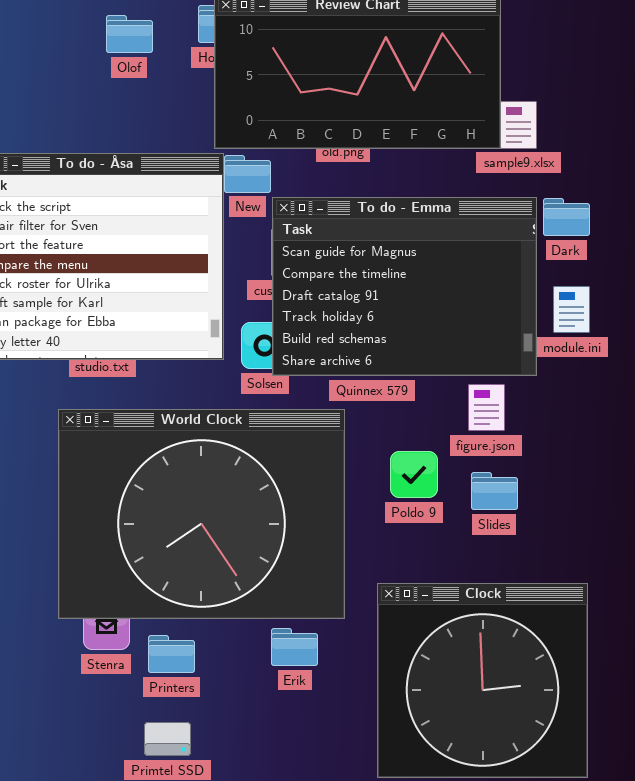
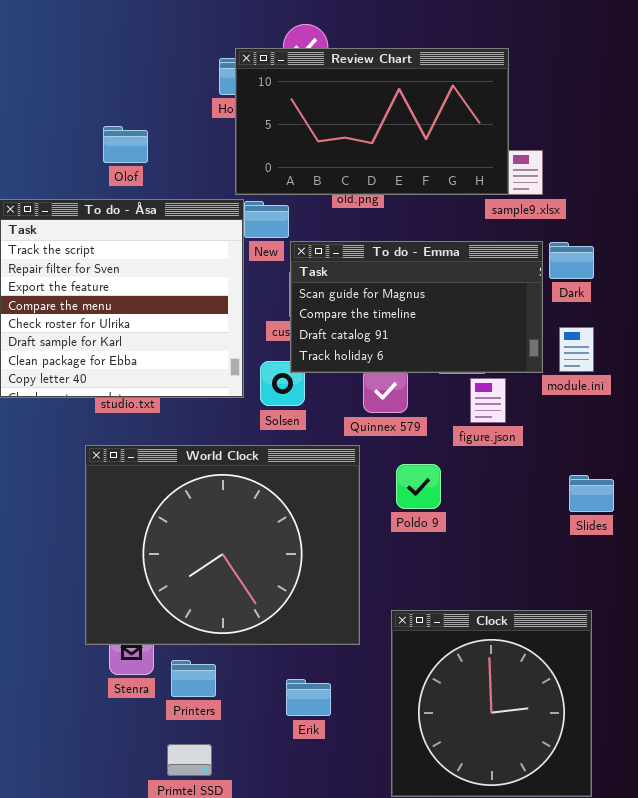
Olof: [106,15,153,53] -> [103,126,148,163], moved
To do - Emma: [272,197,537,376] -> [290,241,543,373], resized
figure.json: [468,384,505,431] -> [470,378,506,423], moved
Poldo 9: [390,451,438,498] -> [396,464,441,509], moved
Slides: [471,472,518,510] -> [569,475,614,512], moved
Erik: [271,628,318,666] -> [286,679,331,716], moved

